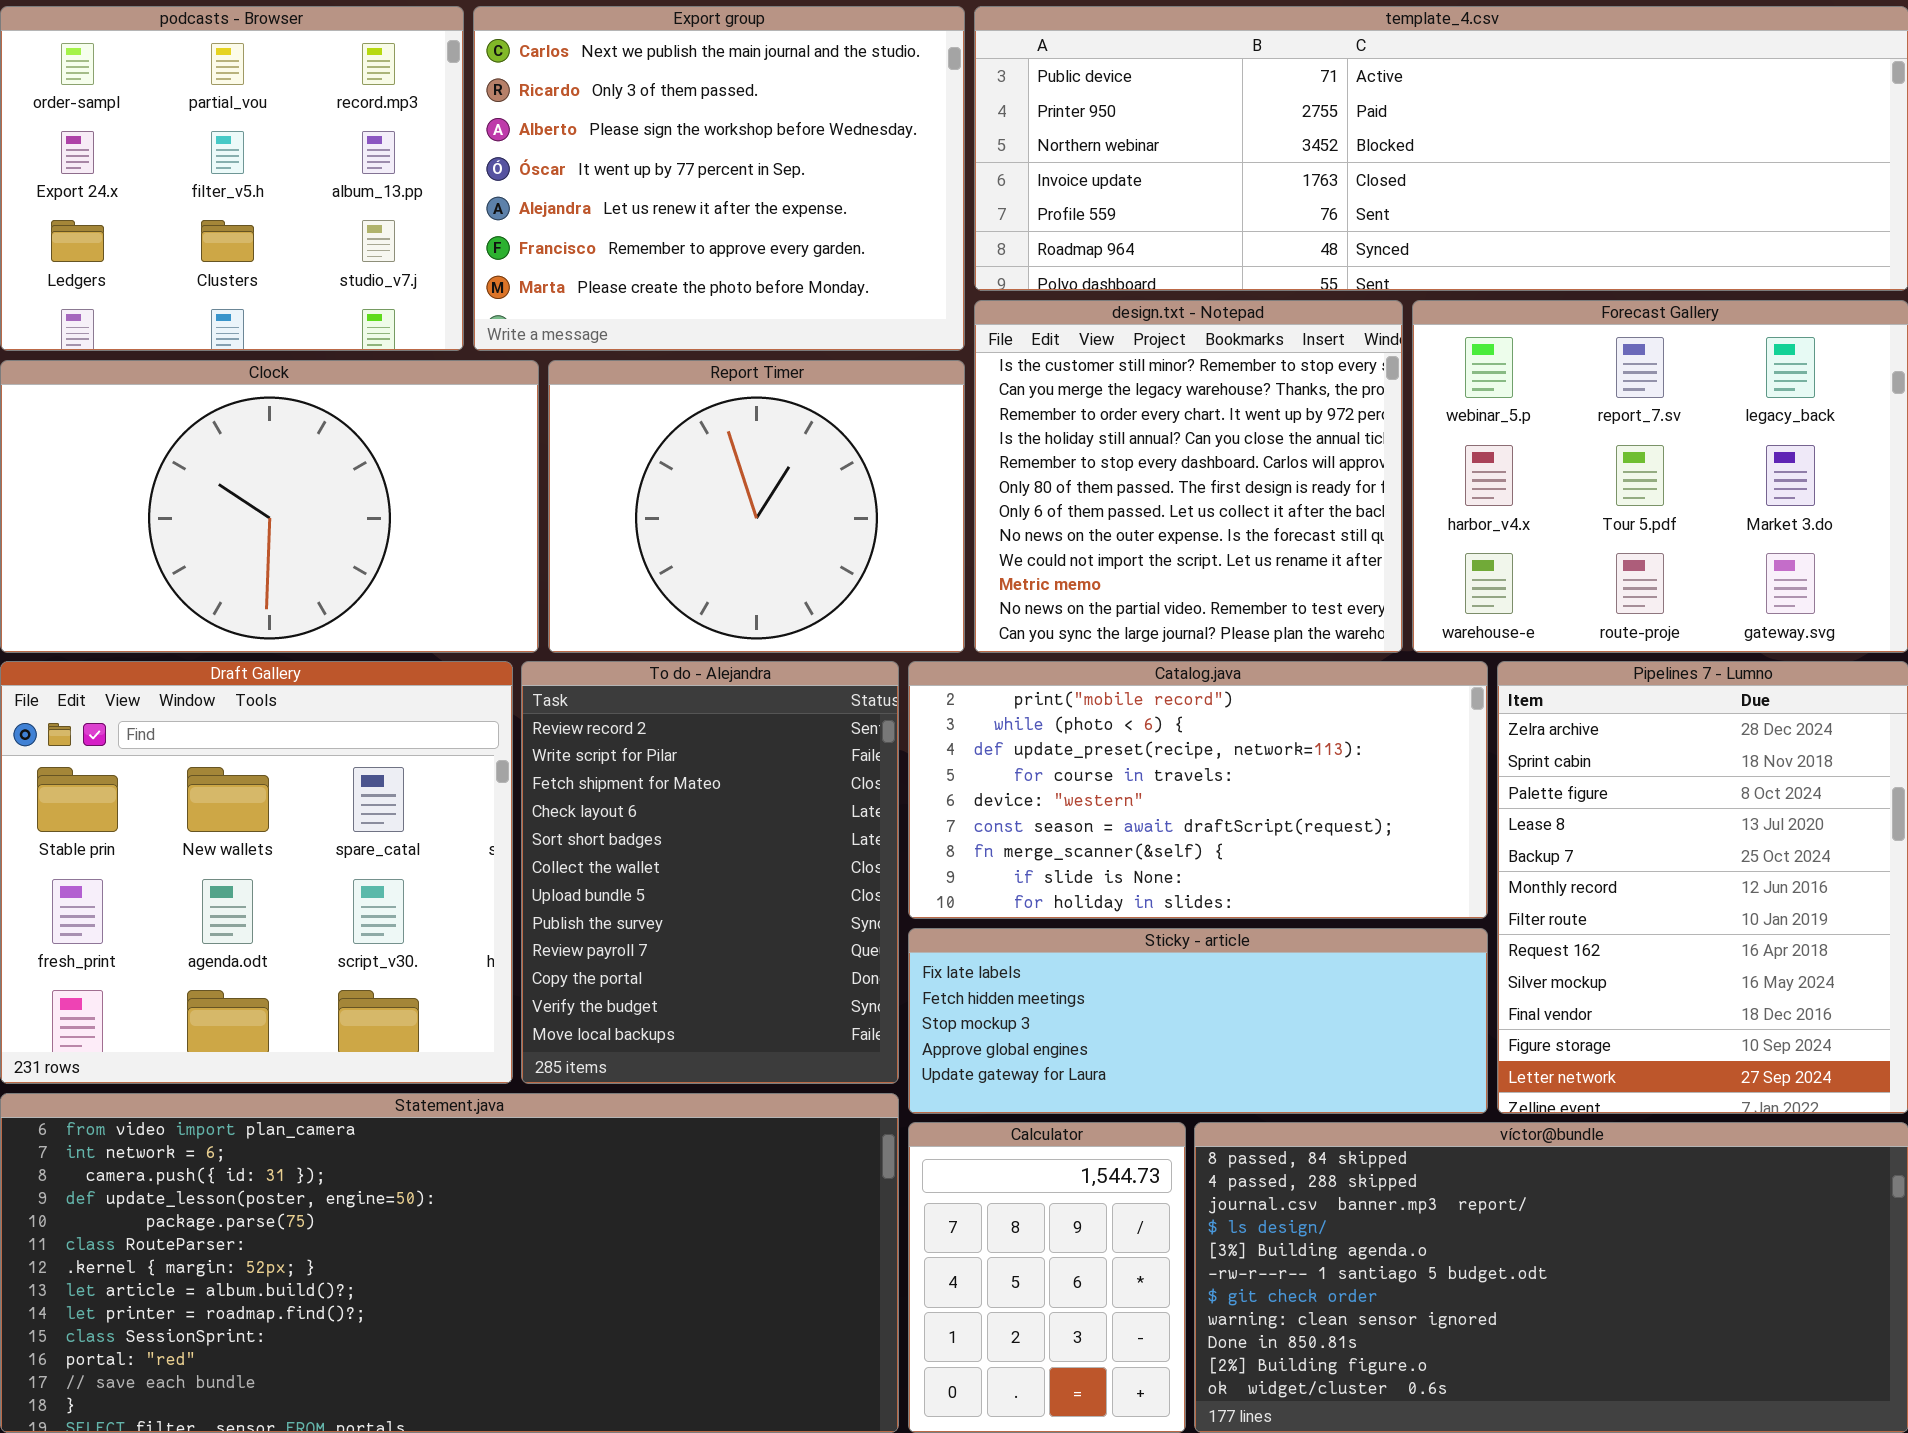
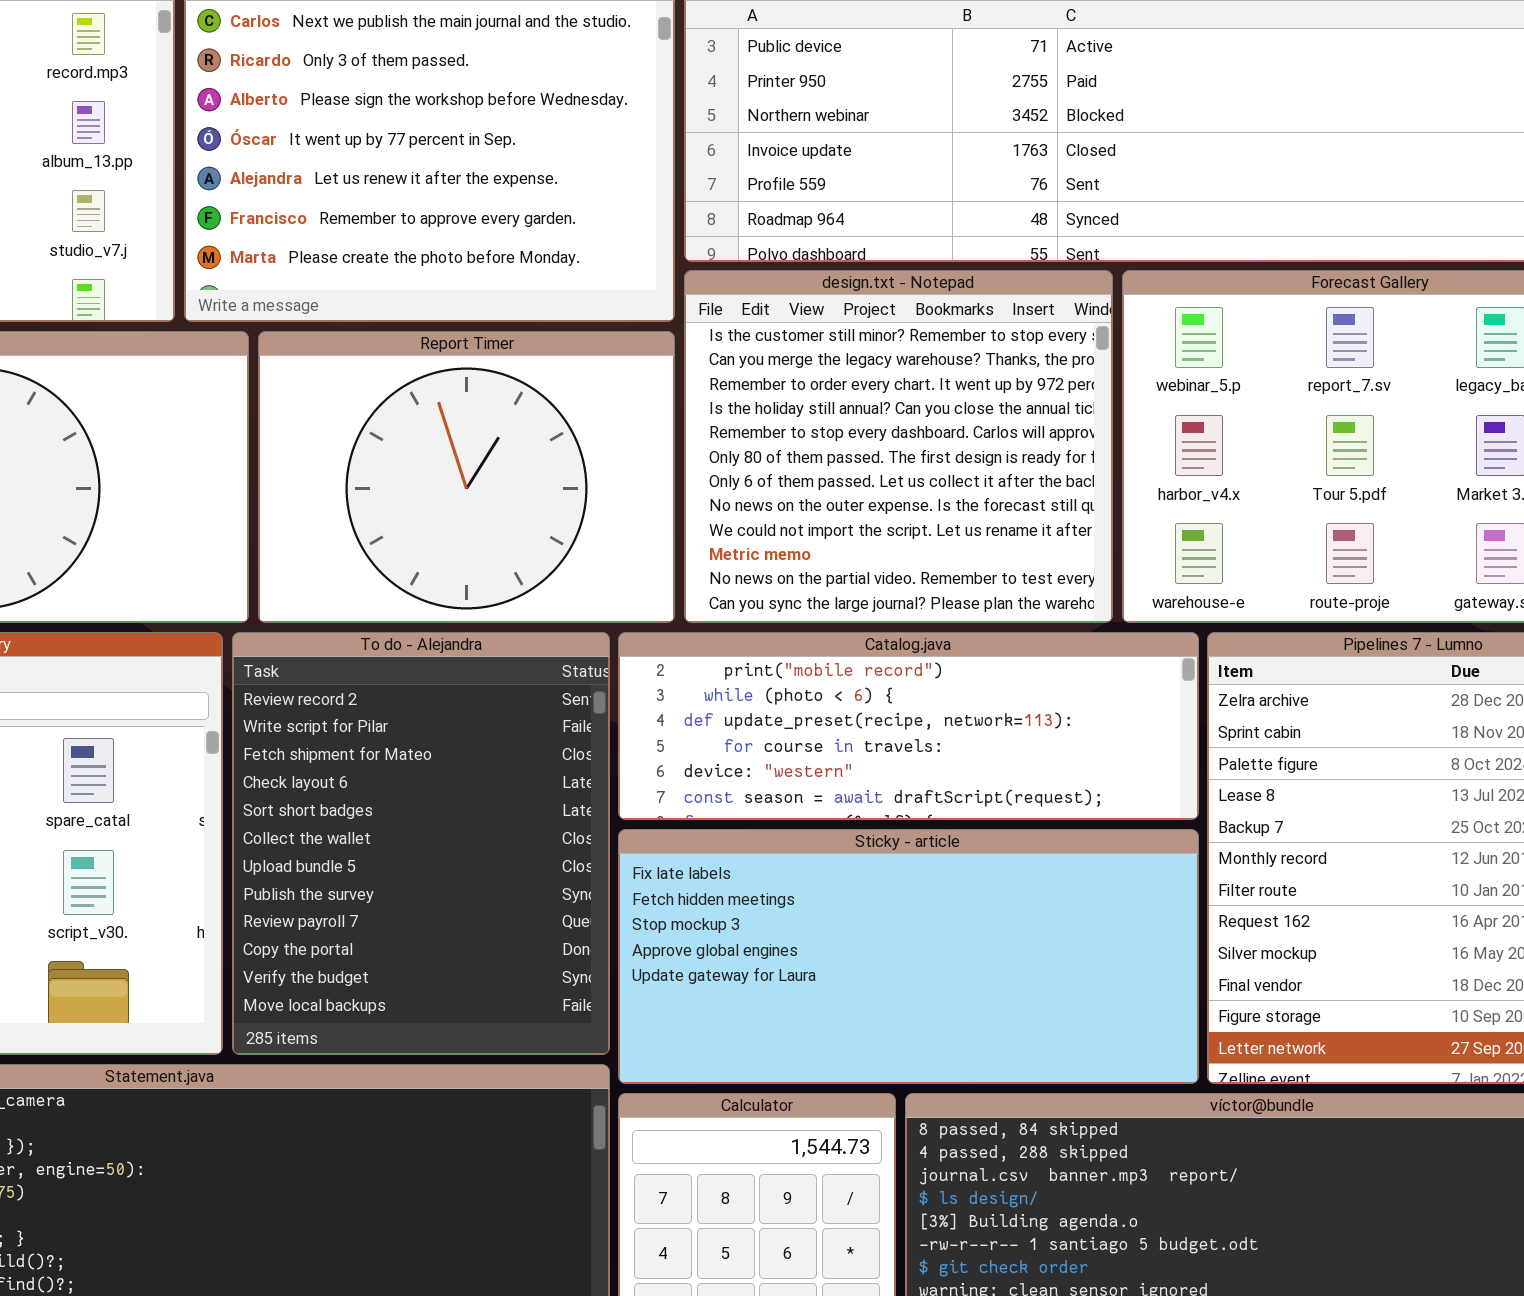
Catalog.java: [908,661,1488,919] -> [618,632,1199,820], resized
Sticky - article: [908,928,1488,1114] -> [618,829,1199,1084], resized

